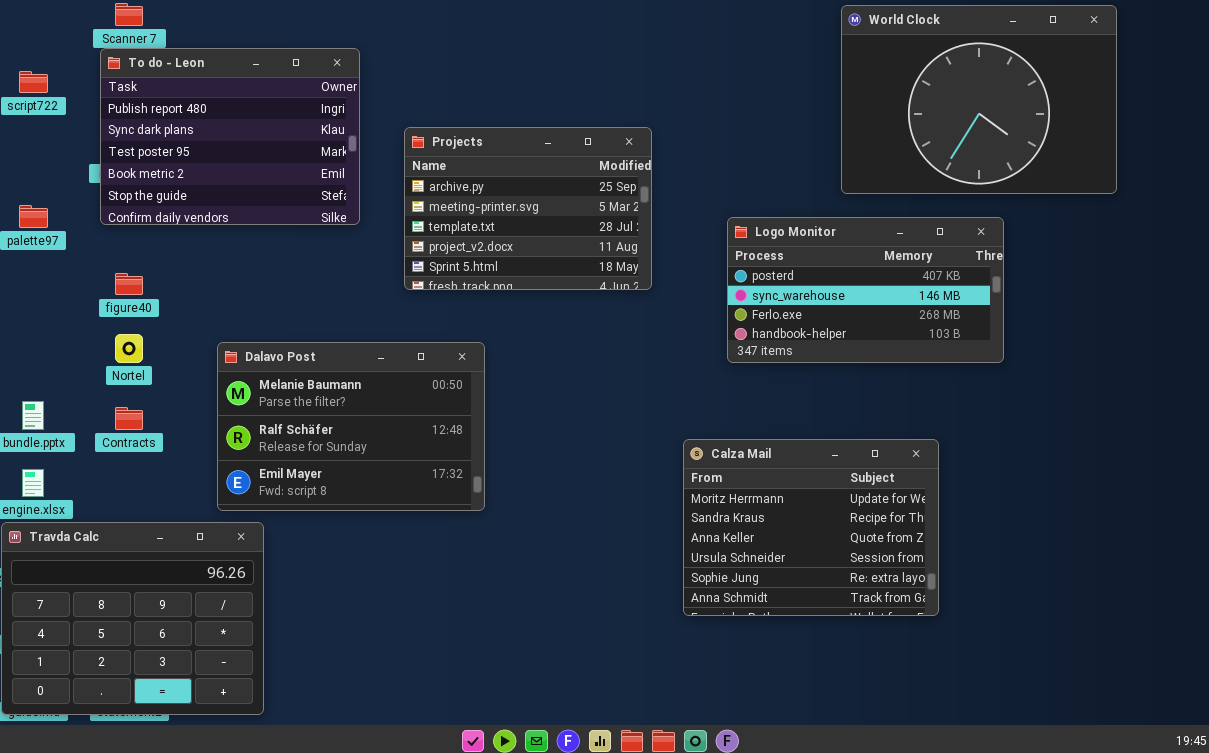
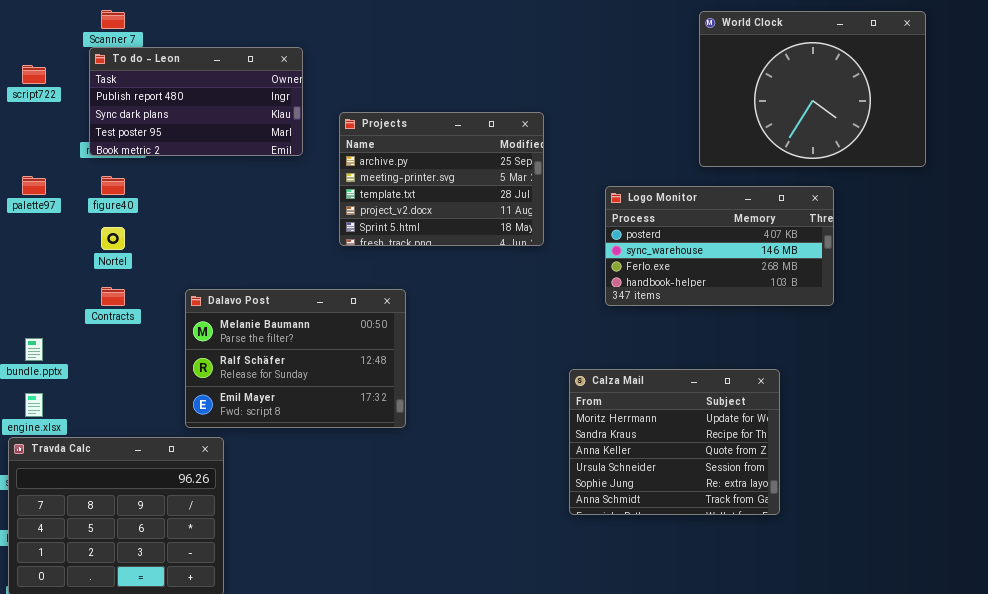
To do - Leon: [100,48,360,225] -> [89,47,303,156], resized
figure40: [115,273,143,295] -> [101,176,125,195], moved
Nortel: [115,334,143,363] -> [101,227,125,250], moved
Contracts: [115,407,143,430] -> [101,287,125,306], moved

